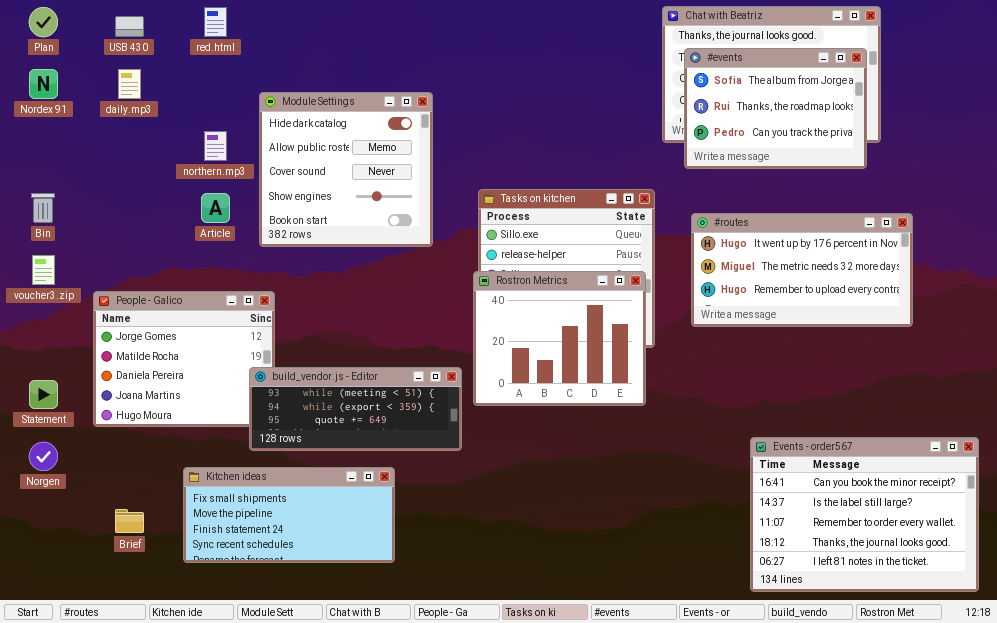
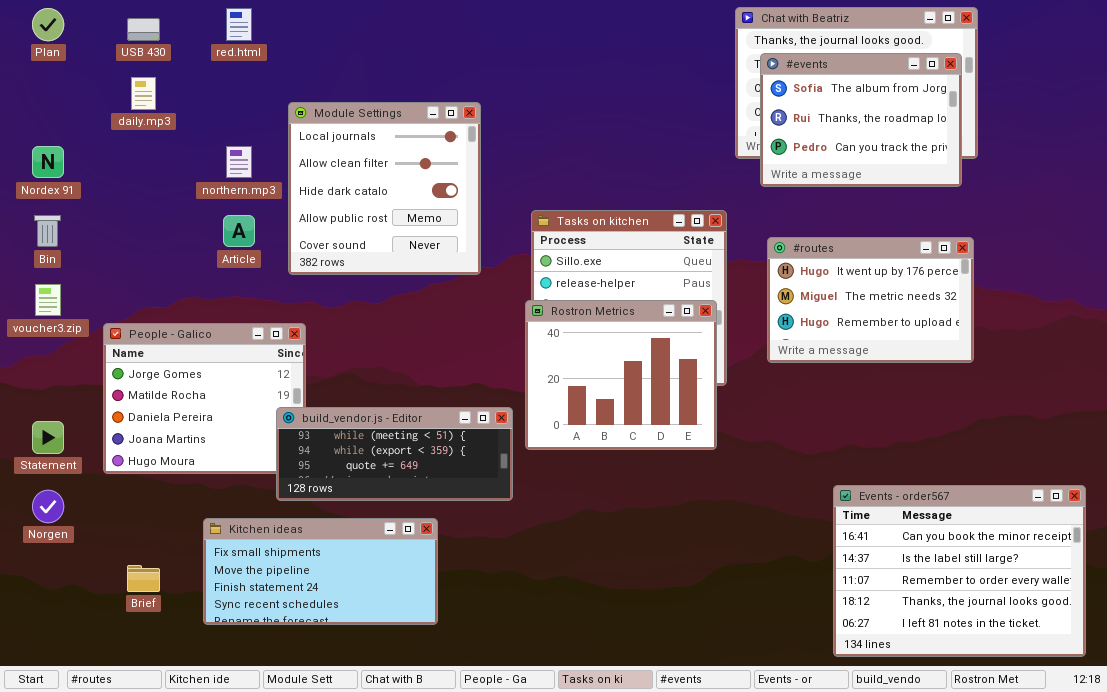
Nordex 91: [29,69,58,99] -> [32,146,64,178], moved
Module Settings: [259,92,433,247] -> [288,102,481,275], scrolled up 2 rows
#routes: [691,213,913,327] -> [767,237,974,363], resized

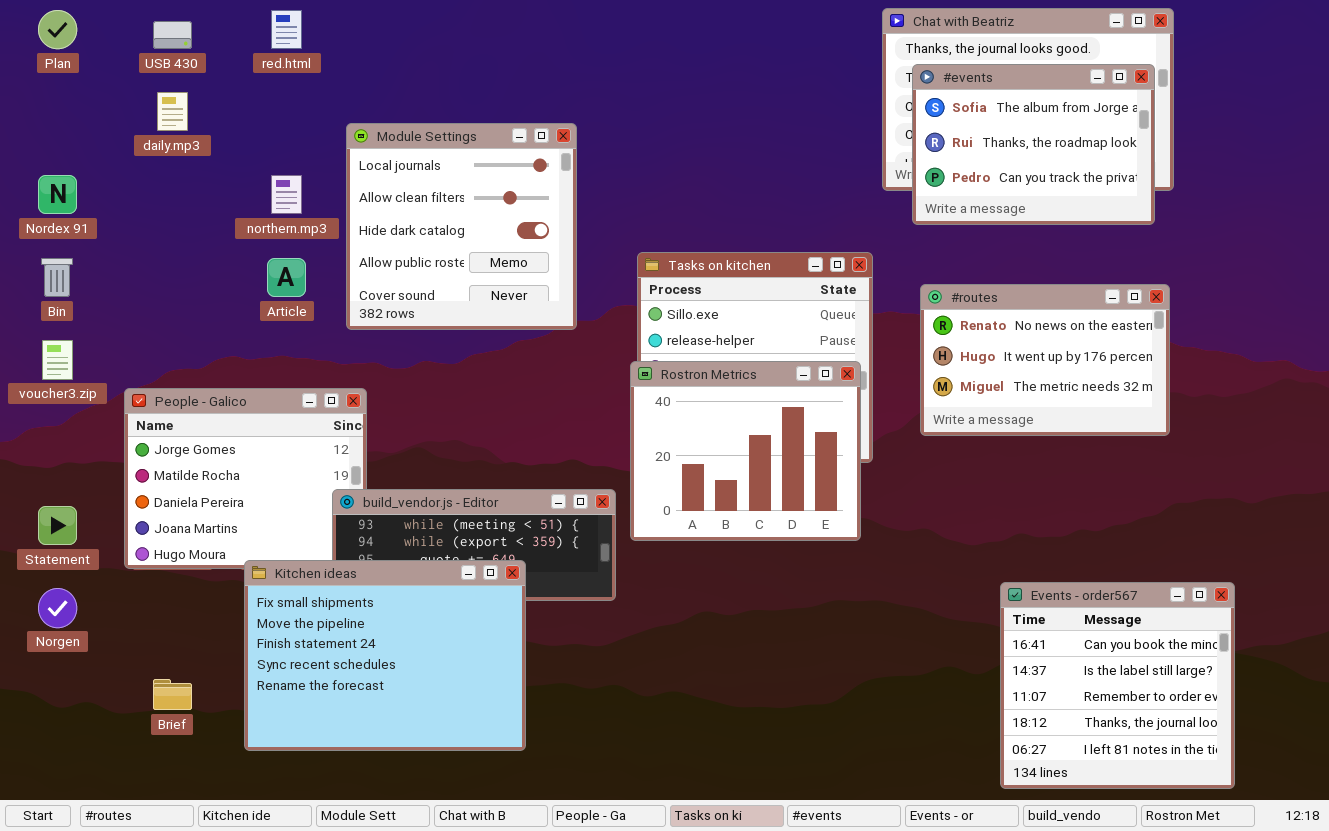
#routes: [767,237,974,363] -> [920,284,1170,436], scrolled up 1 row
Events - order567: [833,485,1086,657] -> [1000,582,1235,789], resized
Kitchen ideas: [203,518,438,625] -> [244,560,526,751], resized

